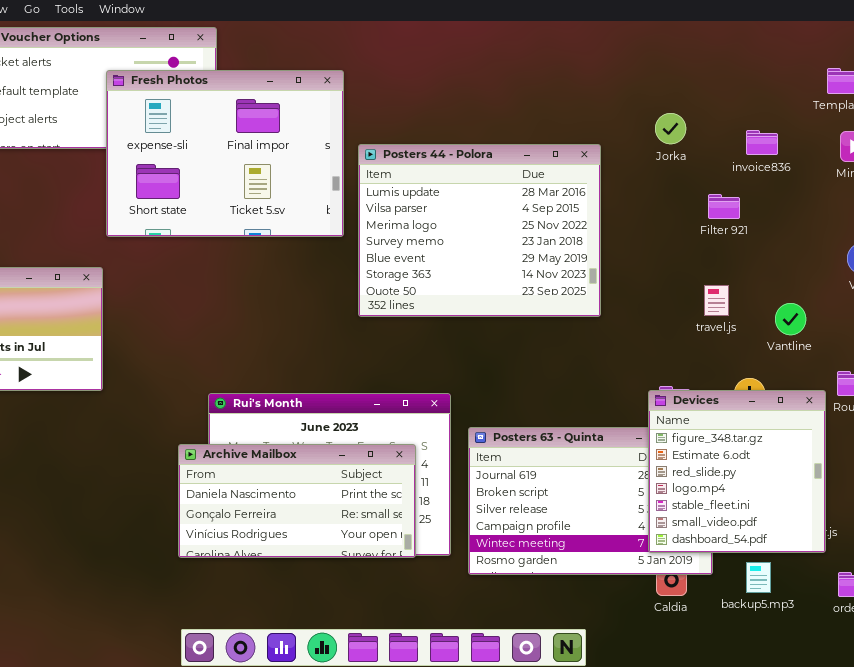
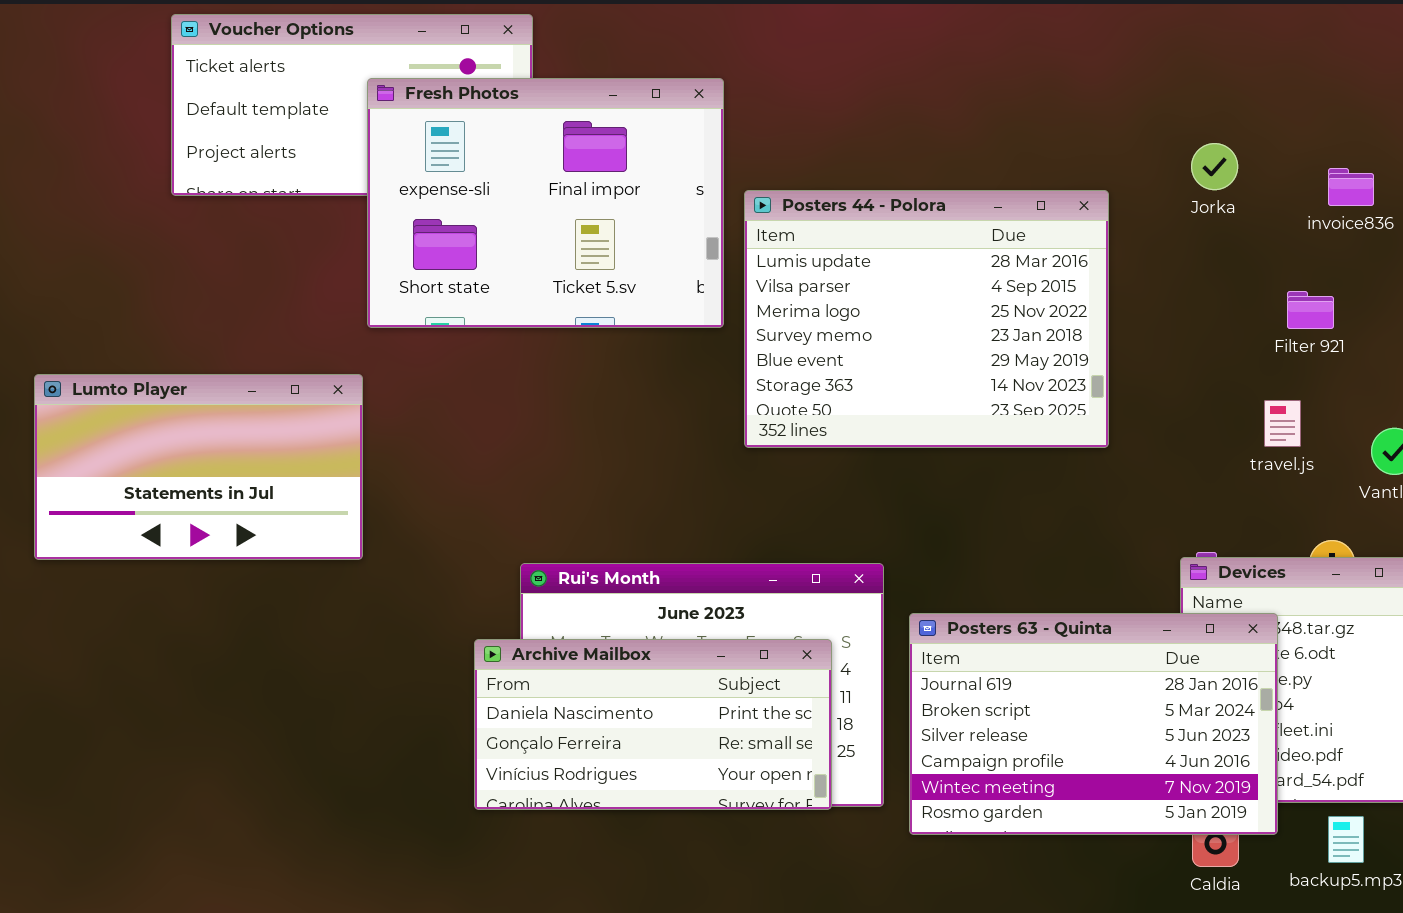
Filter 921: [708,194,740,219] -> [1287,291,1334,329], moved
Posters 63 - Quinta: [468,427,713,575] -> [909,613,1278,835], raised

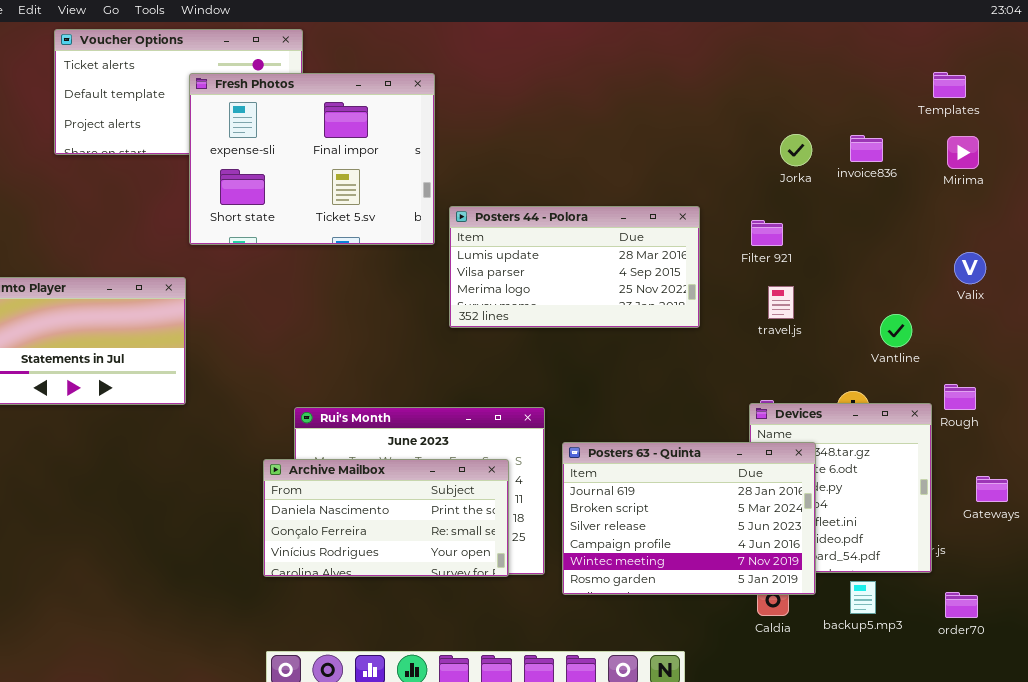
Jorka: [1191,143,1238,190] -> [780,134,812,166], moved
Posters 44 - Polora: [744,190,1109,448] -> [449,206,700,328], resized
Filter 921: [1287,291,1334,329] -> [751,220,783,246], moved
travel.js: [1264,400,1301,447] -> [768,286,794,319], moved

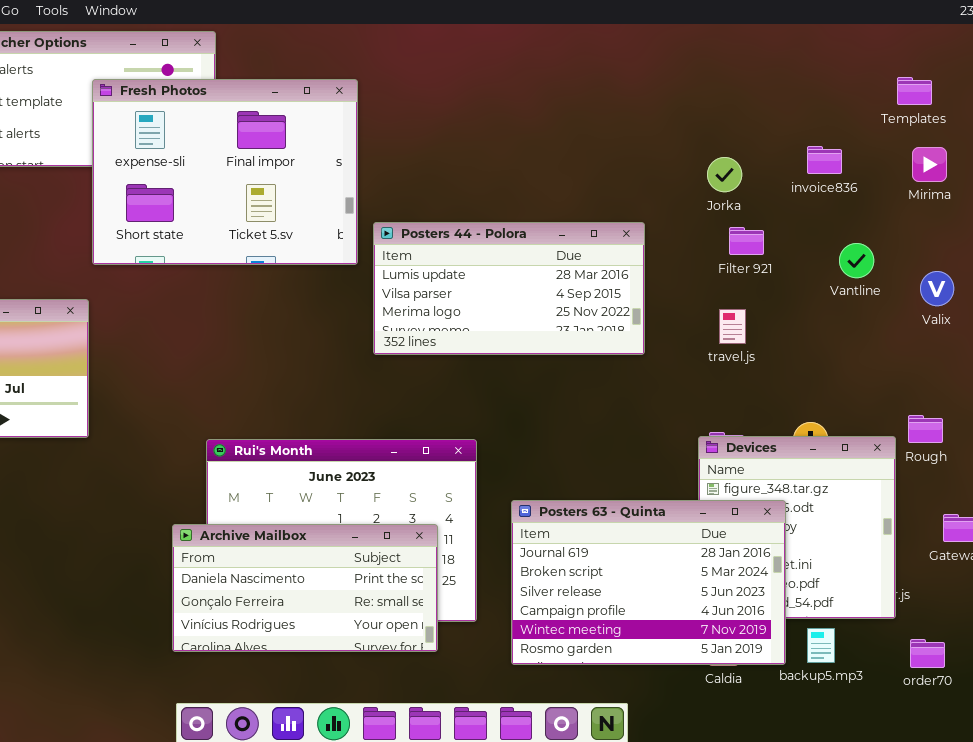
Jorka: [780,134,812,166] -> [707,157,742,192], moved
Filter 921: [751,220,783,246] -> [729,227,764,255], moved
Vantline: [880,314,912,347] -> [839,243,874,278], moved
Posters 63 - Quinta: [562,442,816,595] -> [511,500,786,665], moved
Archive Mailbox: [263,459,509,577] -> [172,524,438,652], moved

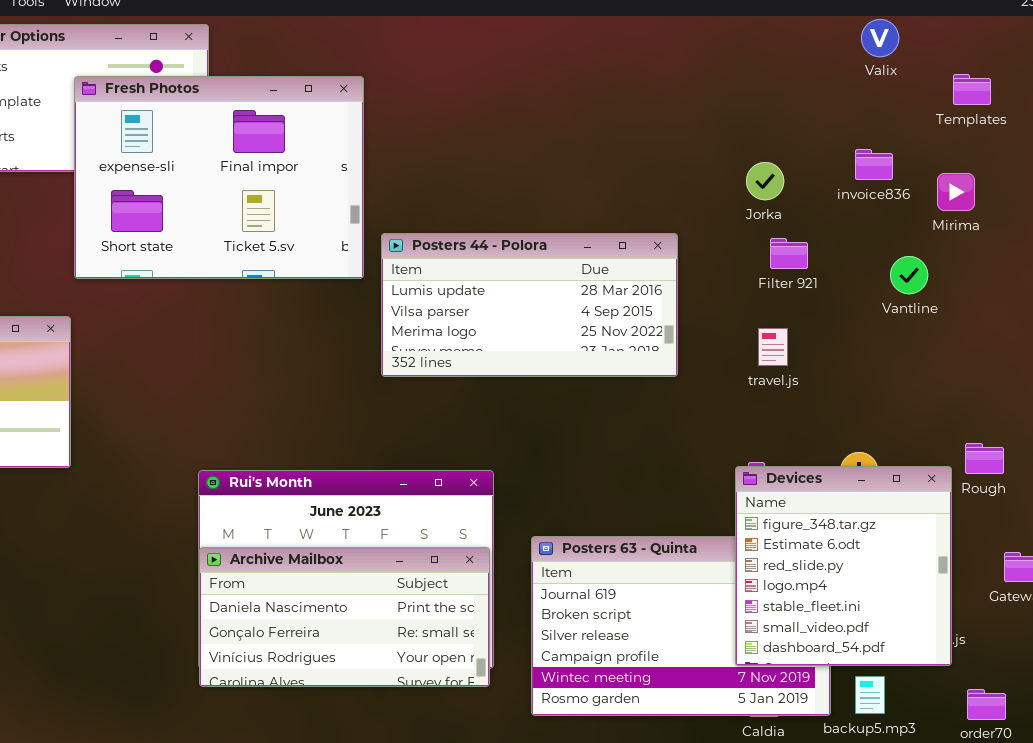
Mirima: [912,147,947,182] -> [937,173,975,211], moved
Valix: [920,271,954,306] -> [861,19,899,57], moved
Devices: [698,436,896,619] -> [735,466,952,666], raised
Archive Mailbox: [172,524,438,652] -> [199,547,490,687], moved

